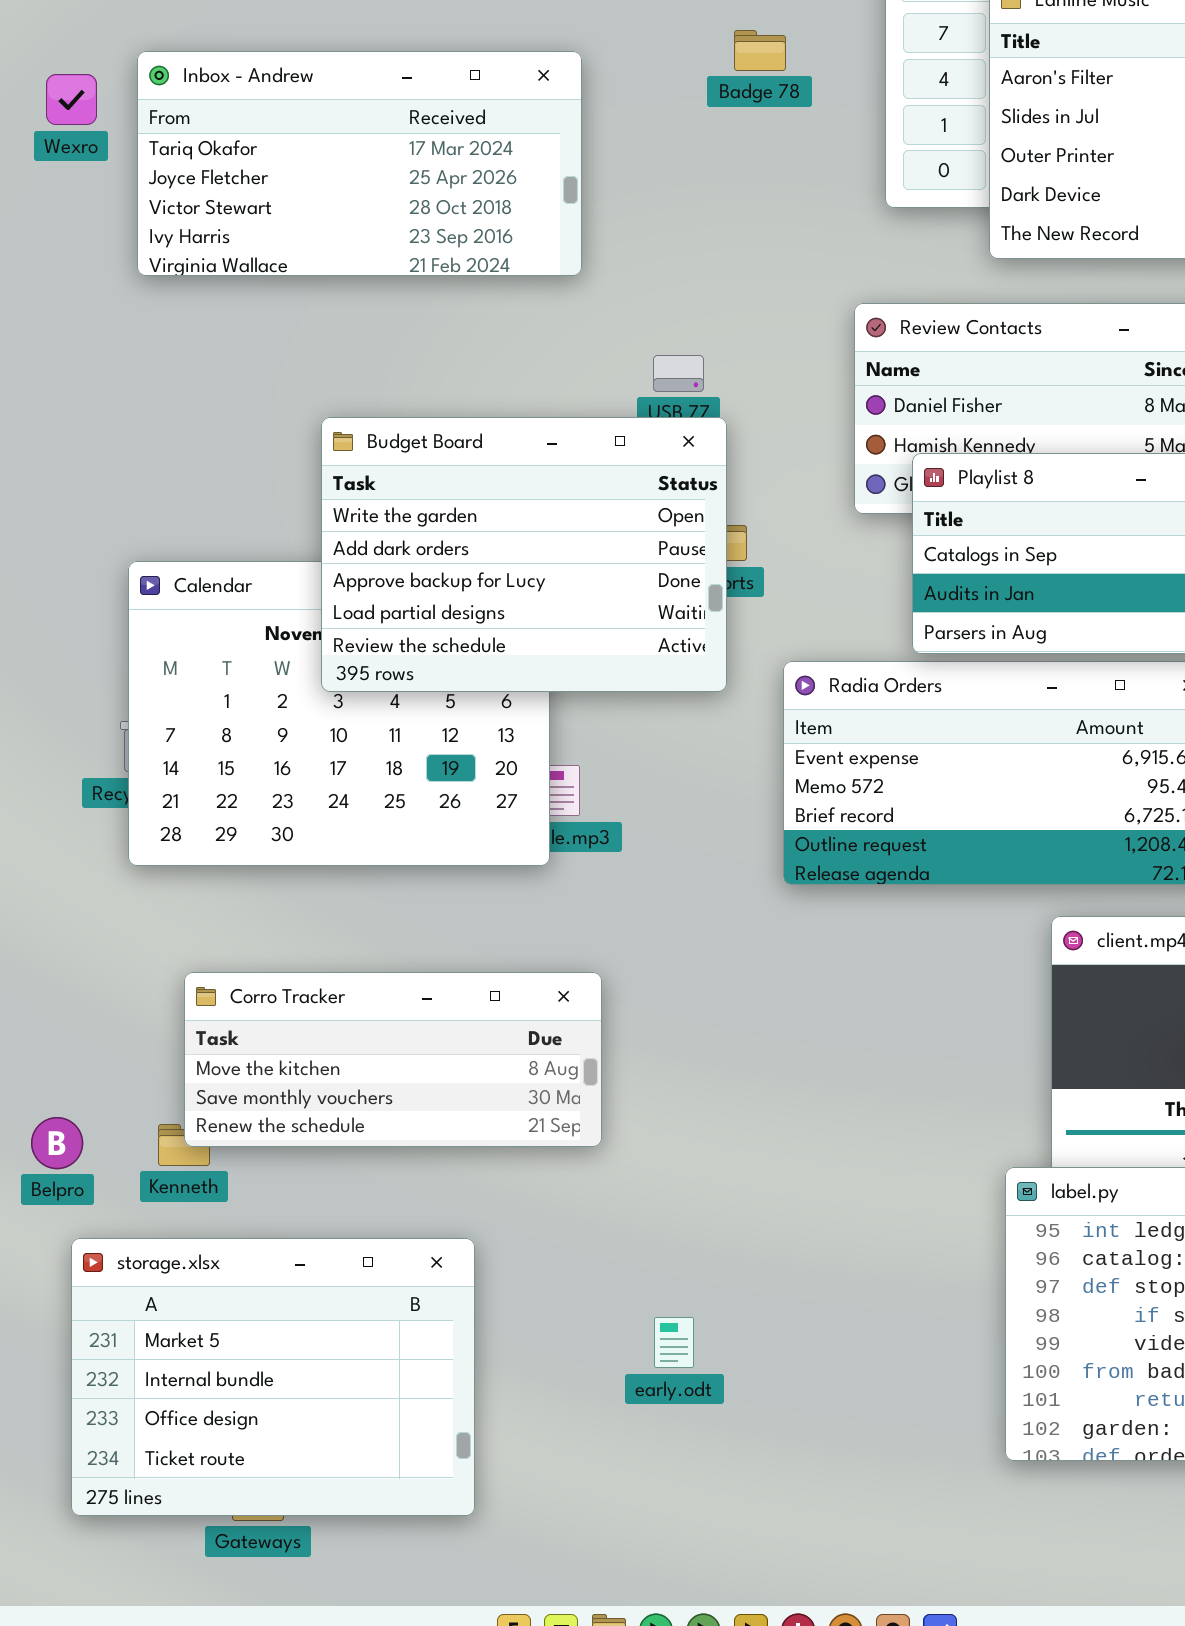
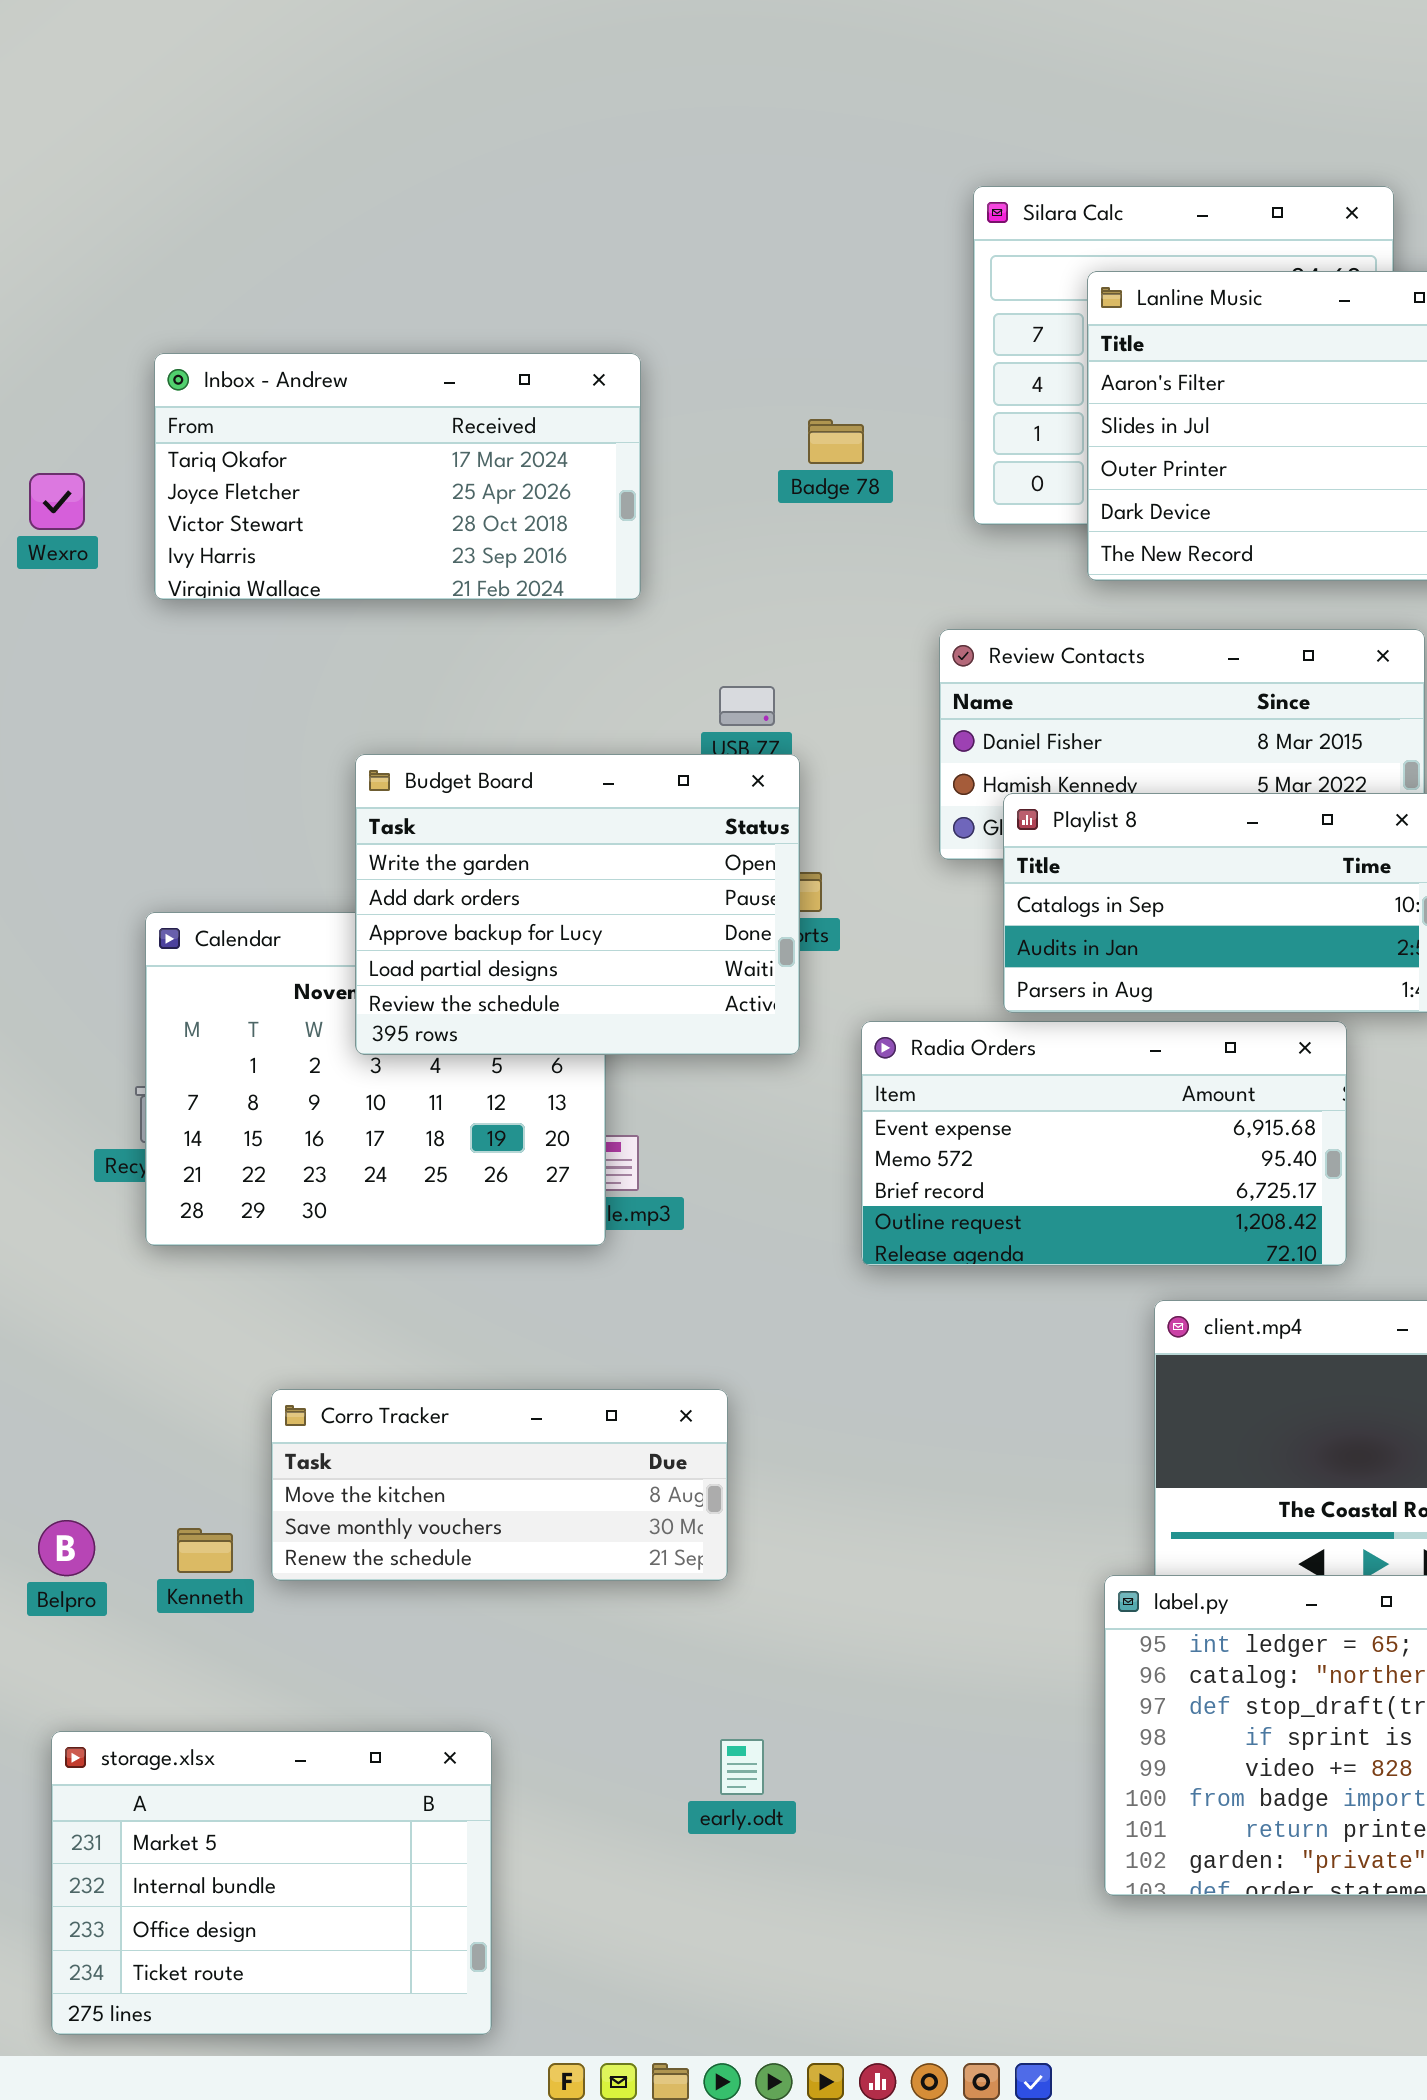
Badge 78: [734,30,786,71] -> [808,419,864,464], moved
Wexro: [46,74,97,125] -> [29,473,85,530], moved
Corro Tracker: [184,972,602,1147] -> [271,1389,728,1581], moved
storage.xlsx: [71,1238,475,1516] -> [51,1731,492,2035], moved

